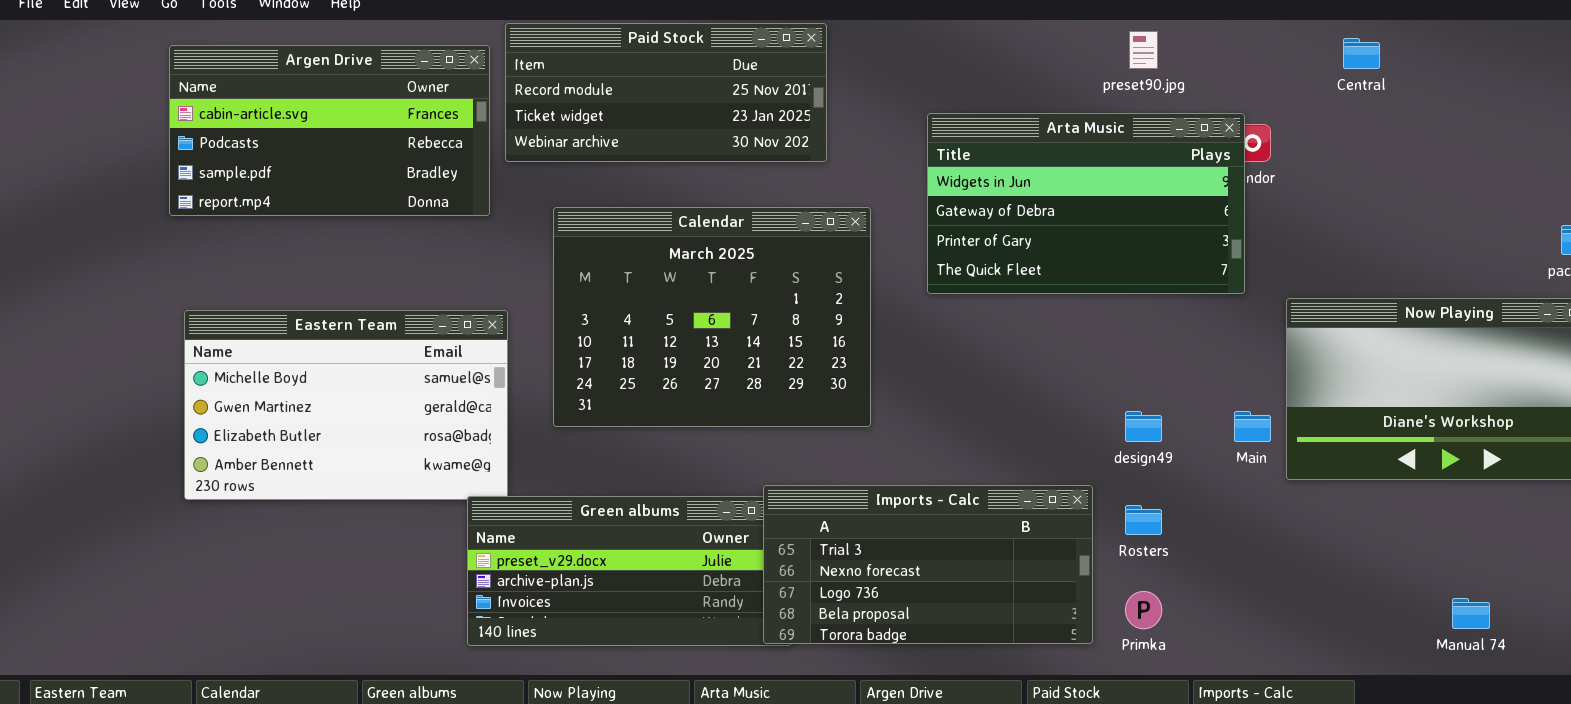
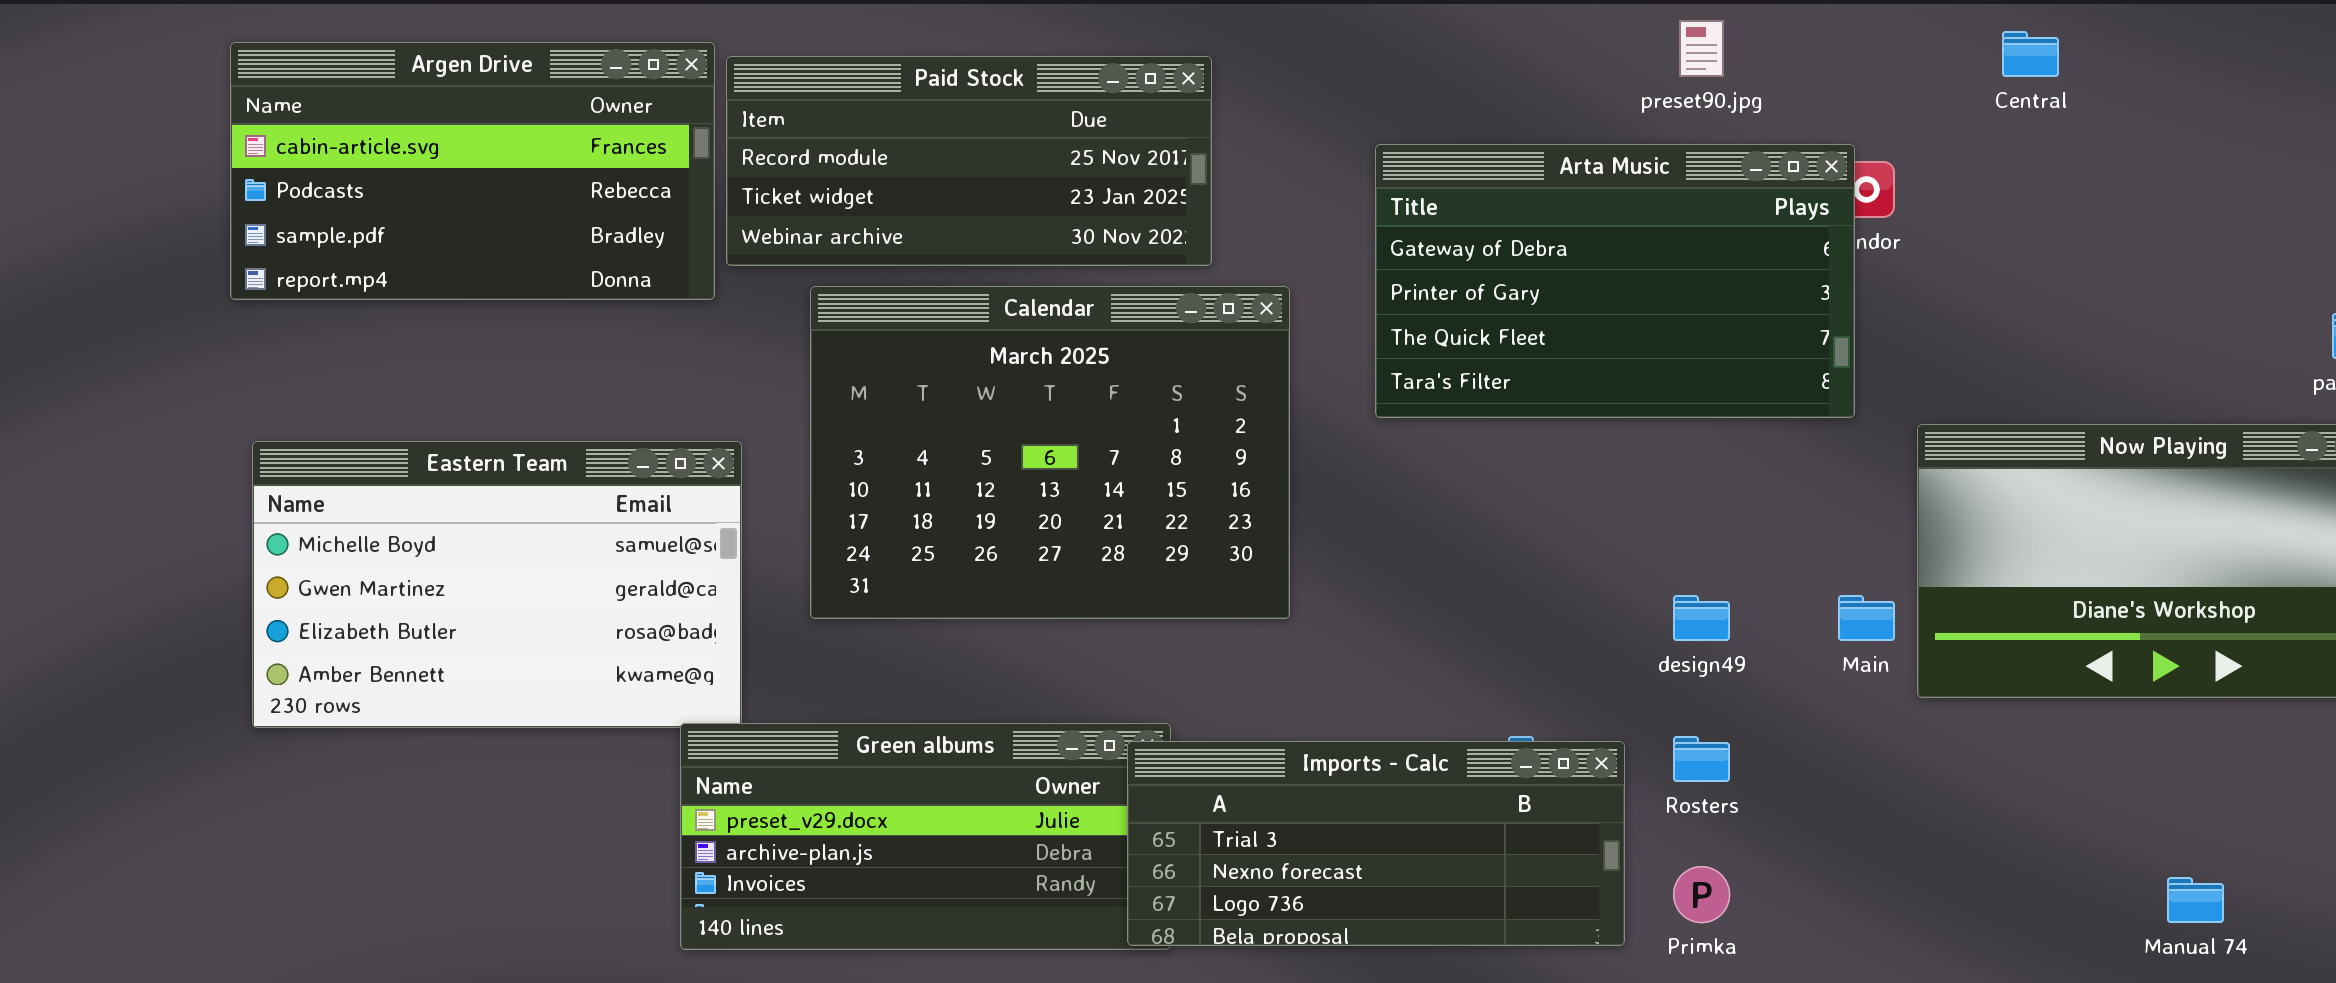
Paid Stock: [505,23,827,162] -> [726,56,1212,266], moved
Arta Music: [927,113,1245,294] -> [1375,144,1855,418], scrolled down 1 row
Imports - Calc: [763,485,1093,644] -> [1127,741,1625,946], resized

